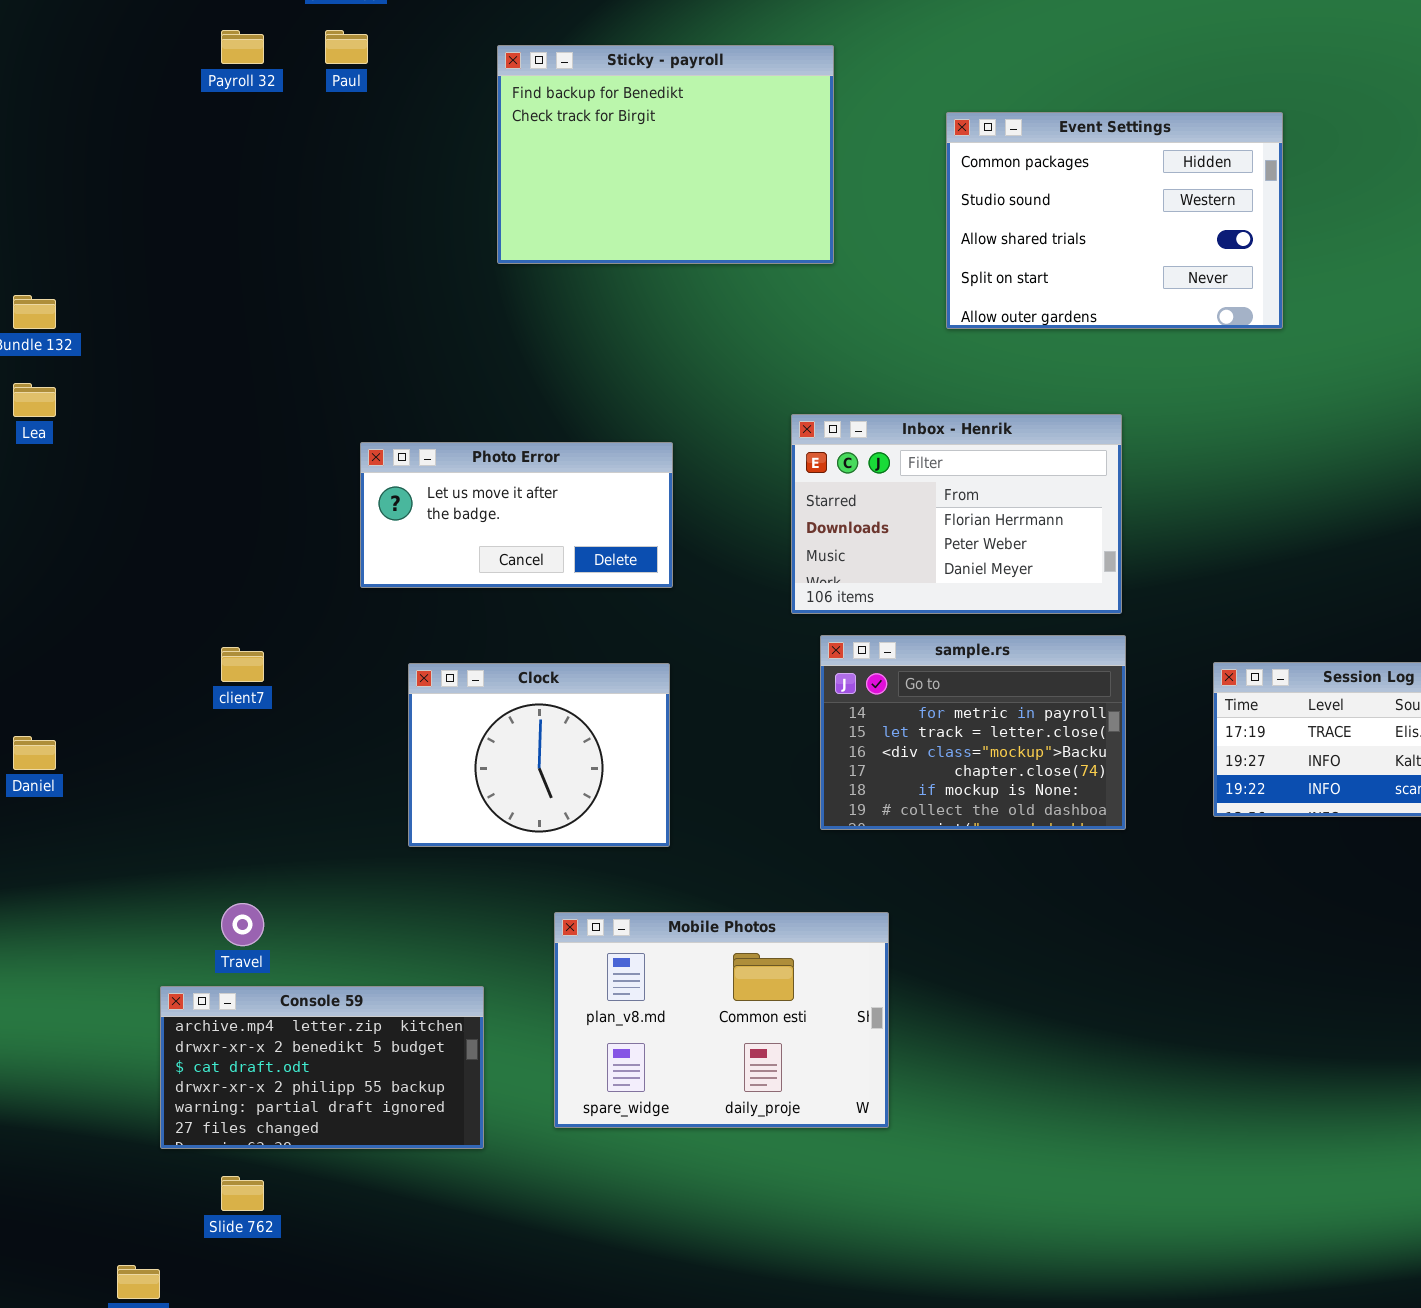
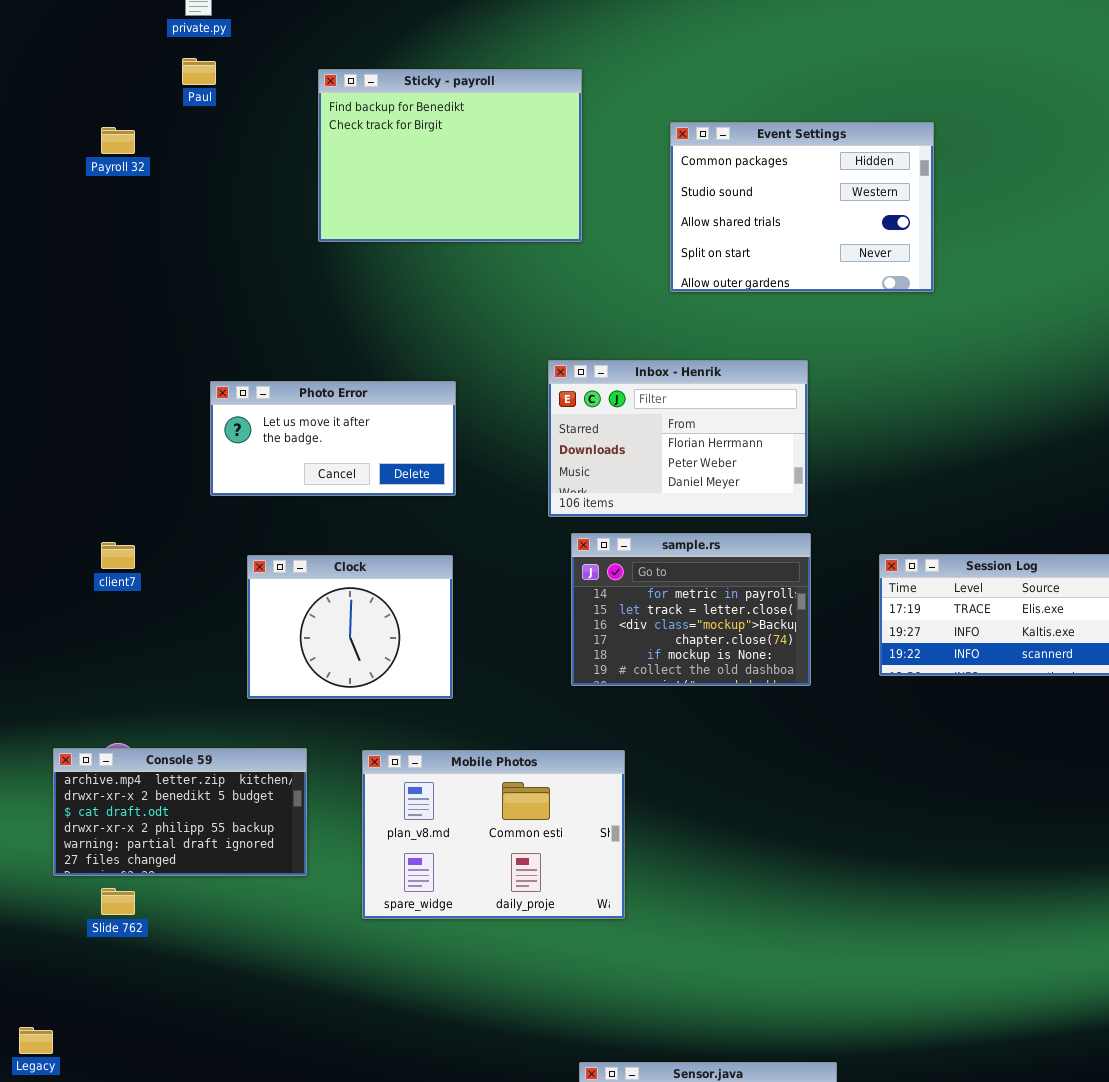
Payroll 32: [221,30,264,64] -> [101,127,135,154], moved
Console 59: [160,986,484,1149] -> [53,748,307,876], moved
Slide 762: [221,1176,264,1211] -> [101,888,135,915], moved

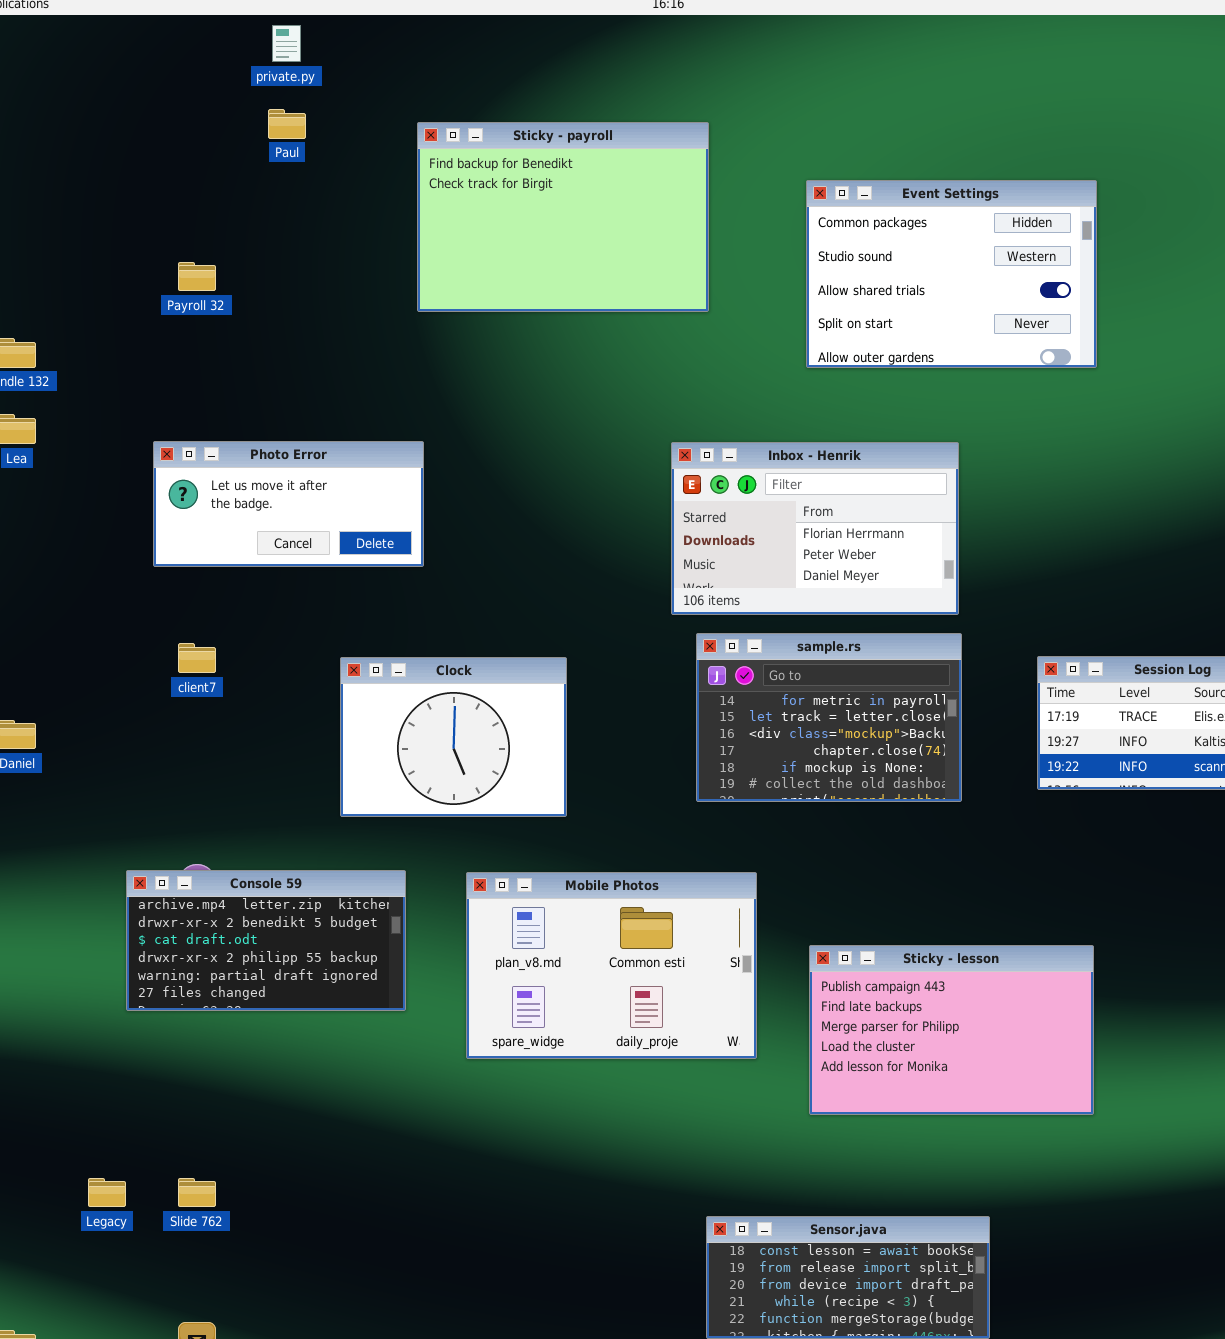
Payroll 32: [101,127,135,154] -> [178,262,216,291], moved
Photo Error: [210,381,456,496] -> [153,441,424,567], moved
Sticky - lesson: none -> [809,945,1094,1115], opened
Slide 762: [101,888,135,915] -> [178,1178,216,1207], moved

